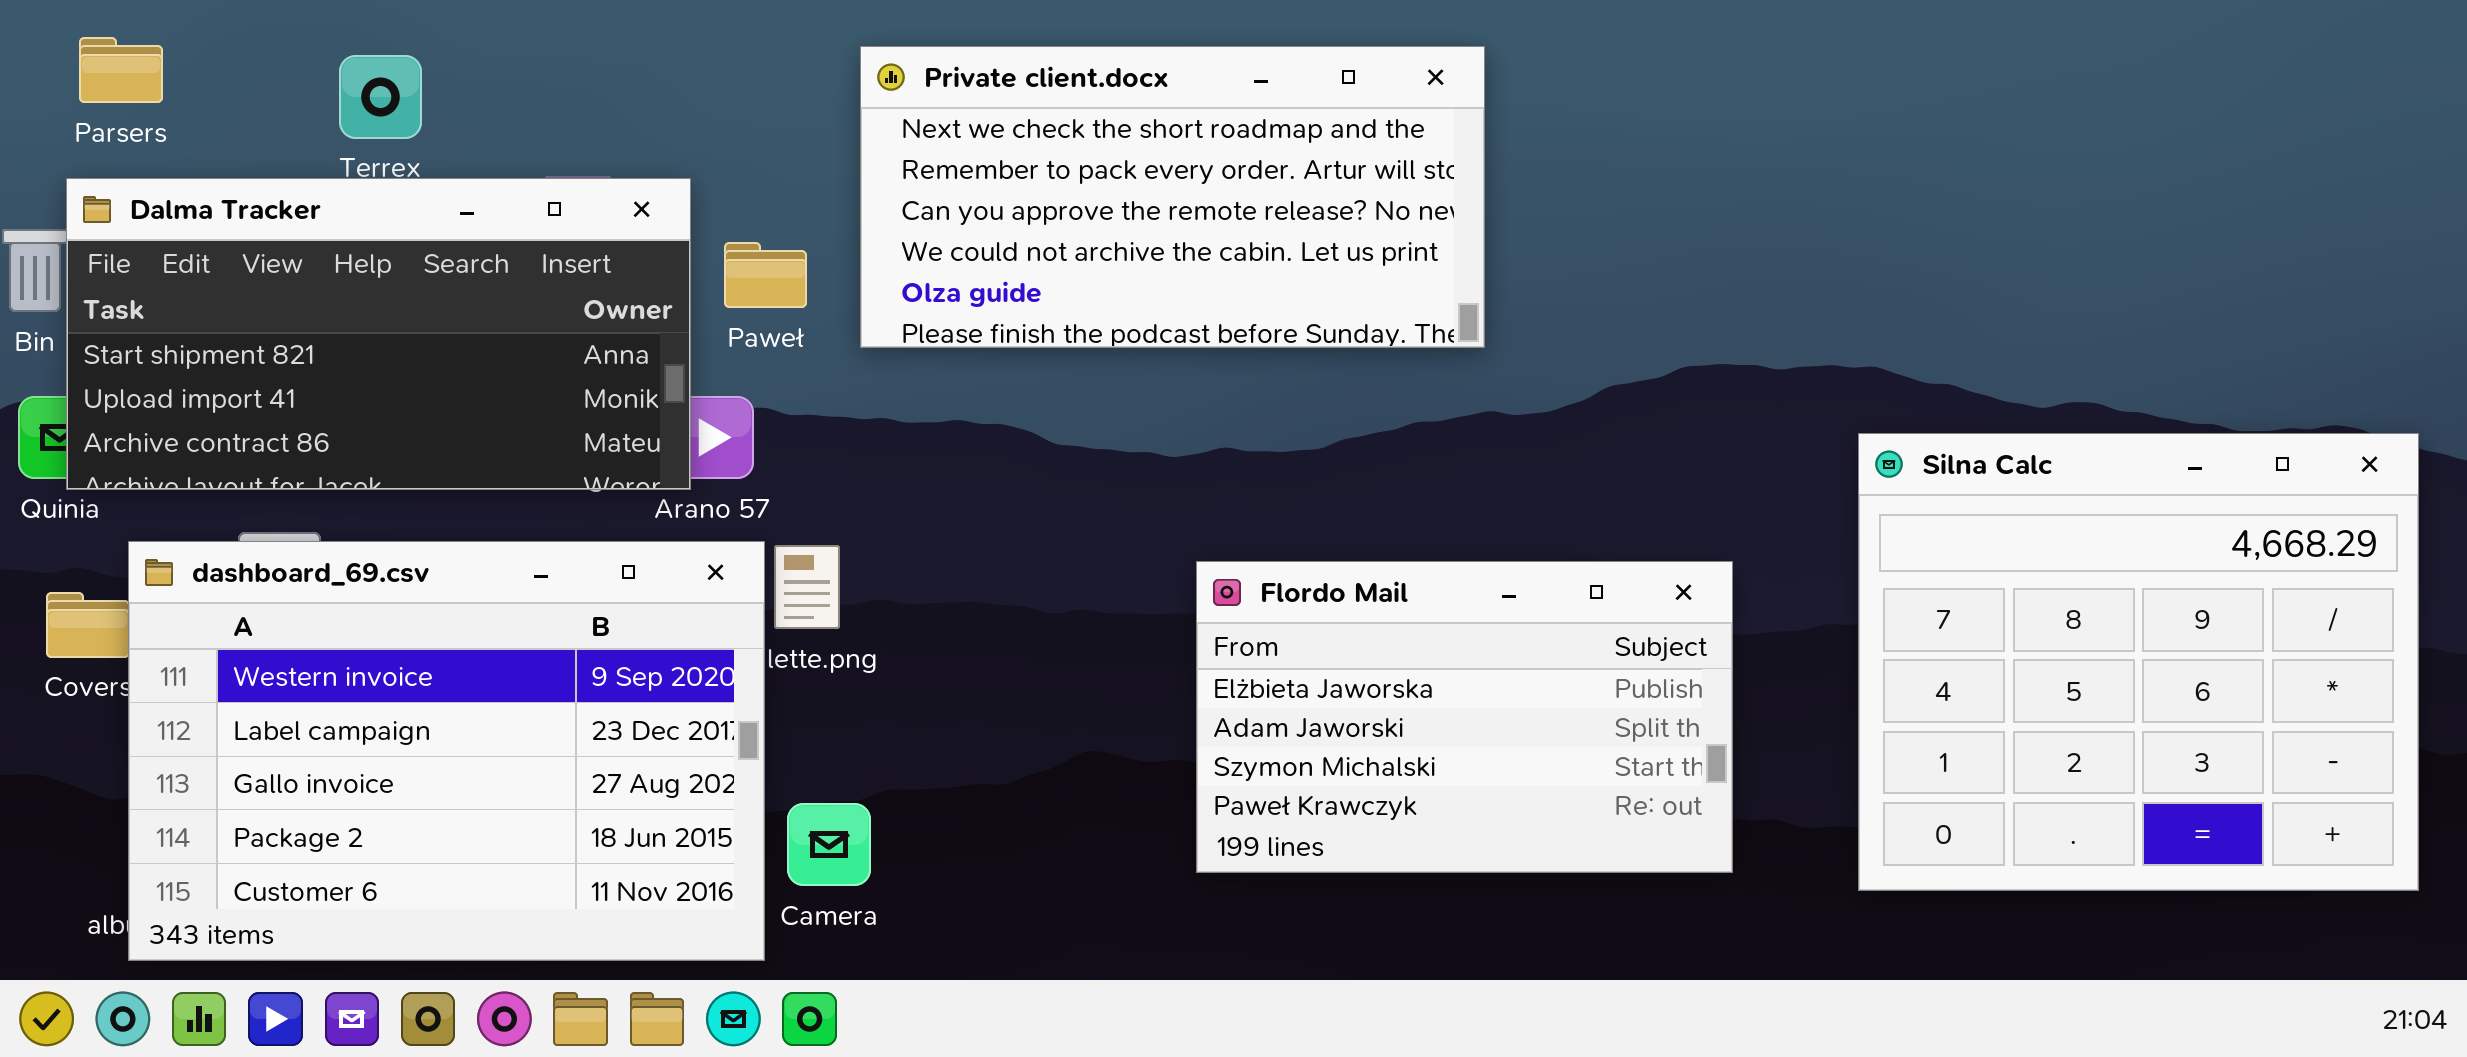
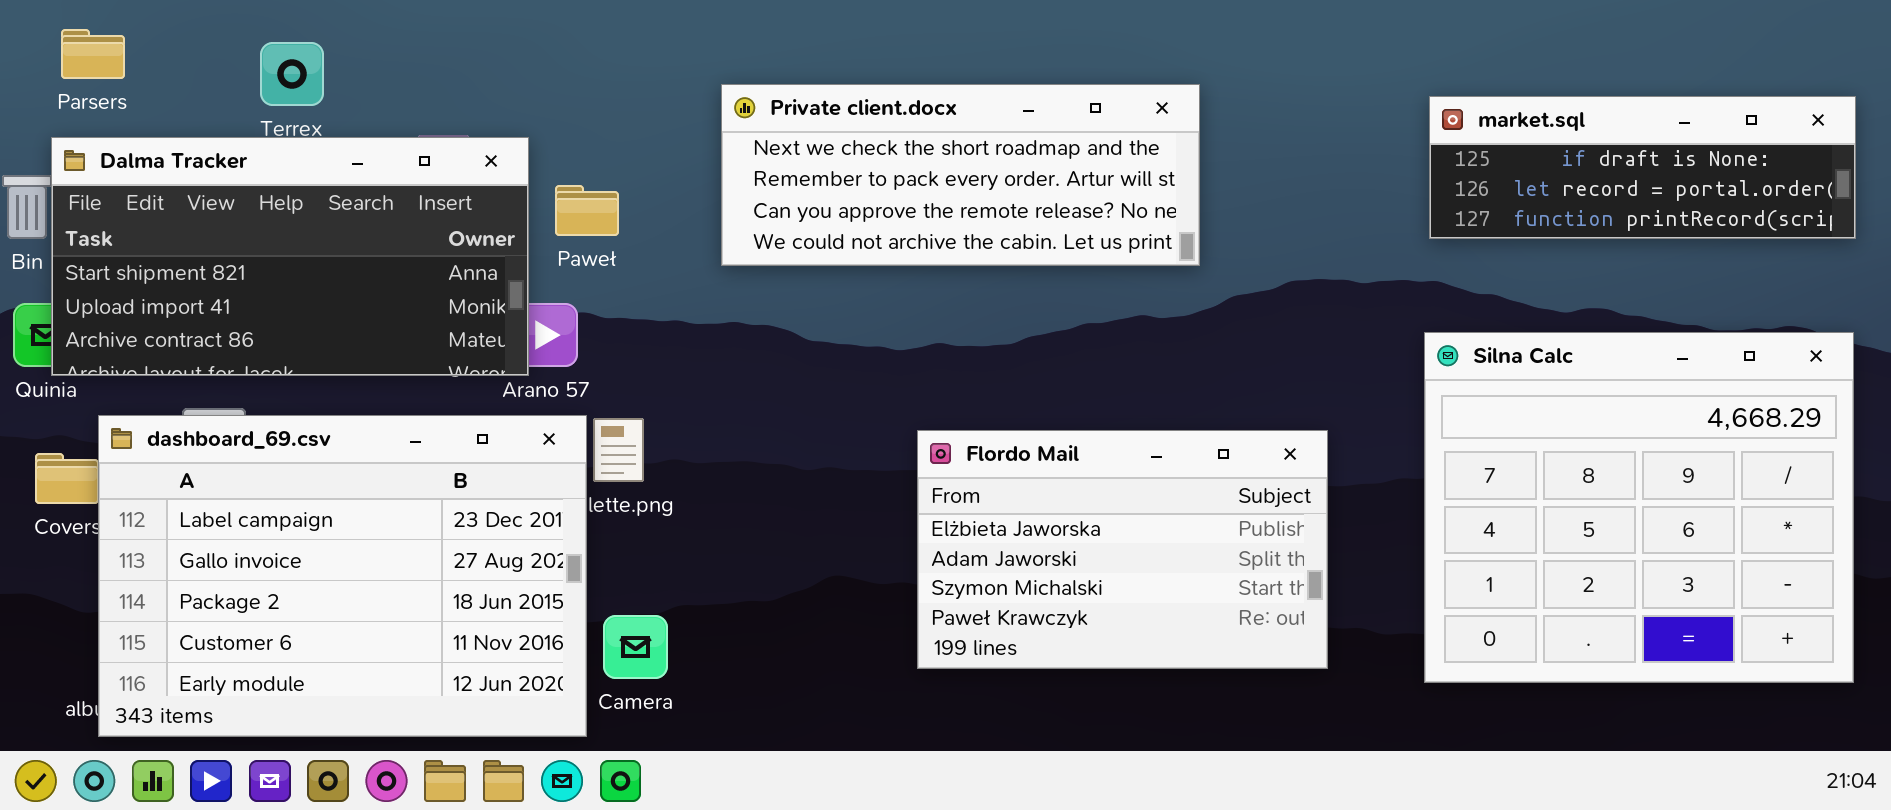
Private client.docx: [860,46,1485,348] -> [721,84,1200,266], moved, resized
market.sql: none -> [1429,96,1856,239], opened
dashboard_69.csv: [128,541,765,961] -> [98,415,587,737], scrolled down 1 row

